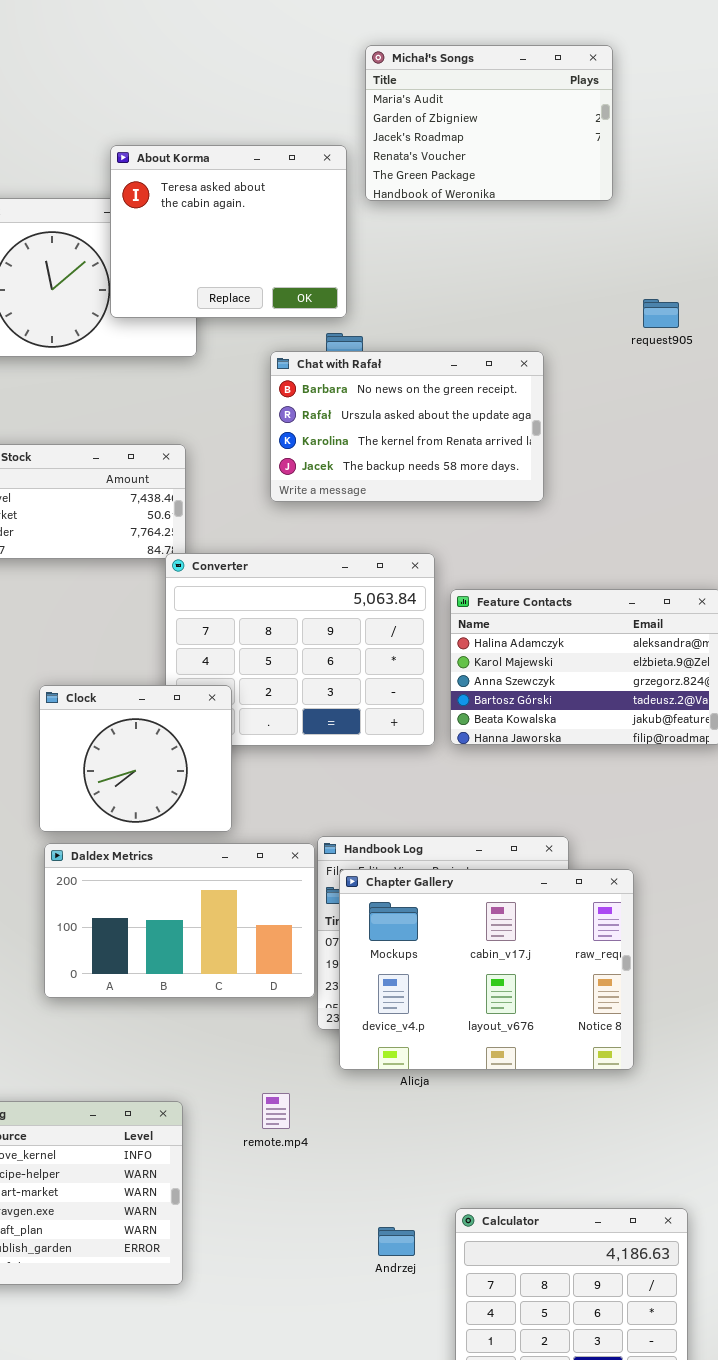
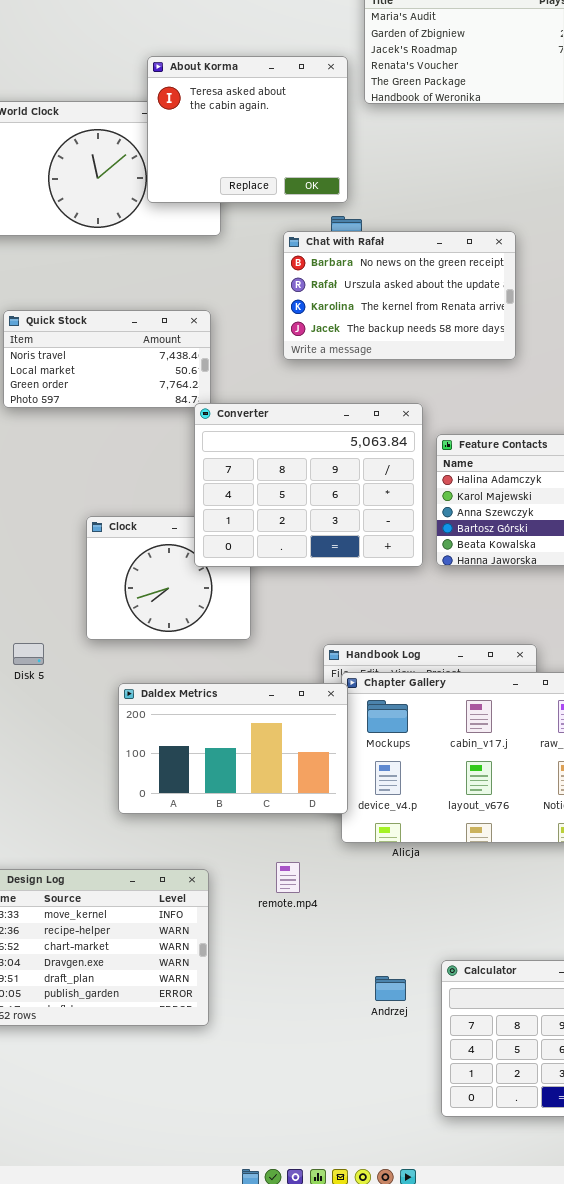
Converter: [165,553,435,746] -> [194,403,423,567], raised
Daldex Metrics: [44,843,315,998] -> [118,683,348,814], moved

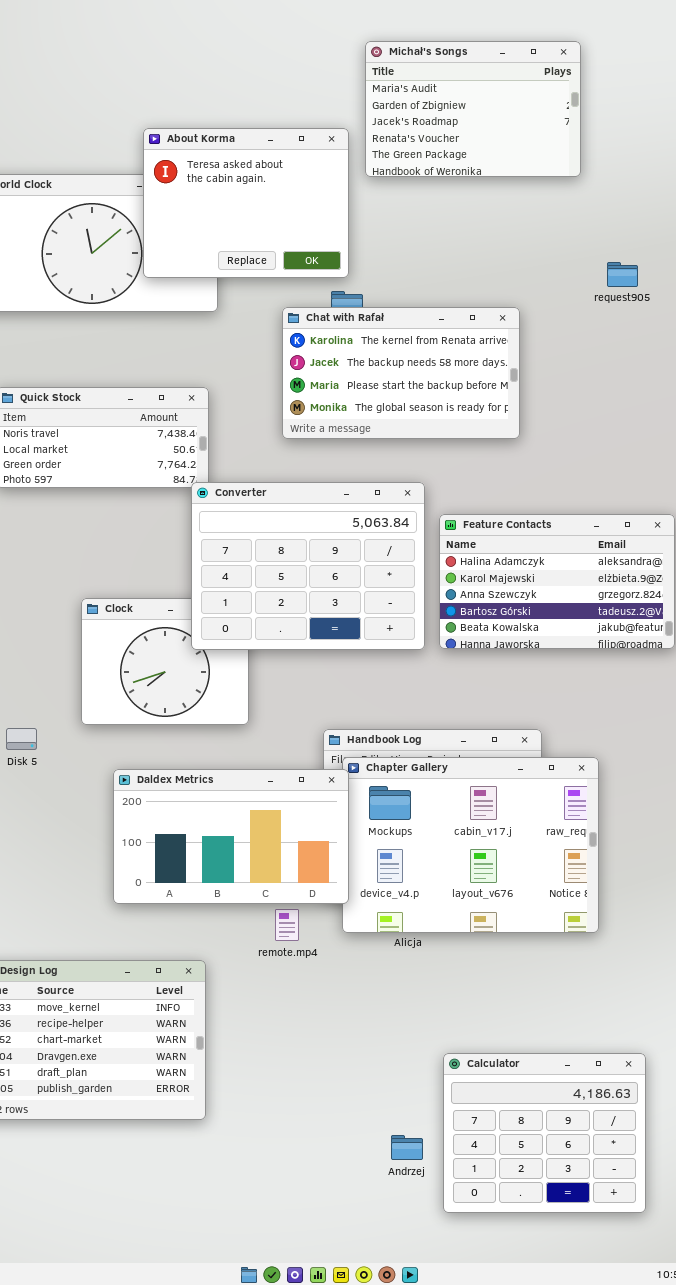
Chat with Rafał: [283,231,516,360] -> [282,307,520,439], scrolled down 2 rows
remote.mp4: [276,862,300,893] -> [275,909,299,941], moved
Andrzej: [375,976,406,1001] -> [391,1135,423,1160], moved

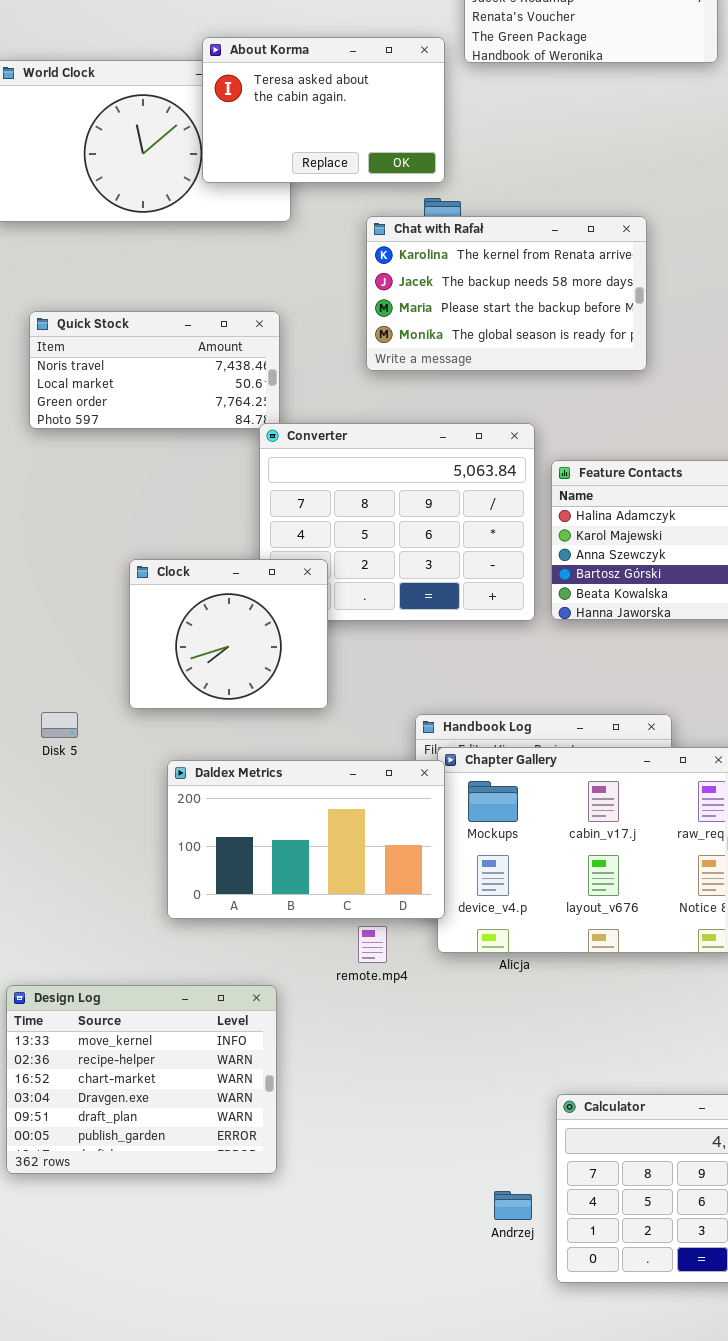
About Korma: [143,128,349,278] -> [202,37,445,183], resized
Clock: [81,598,249,725] -> [129,559,328,709], raised

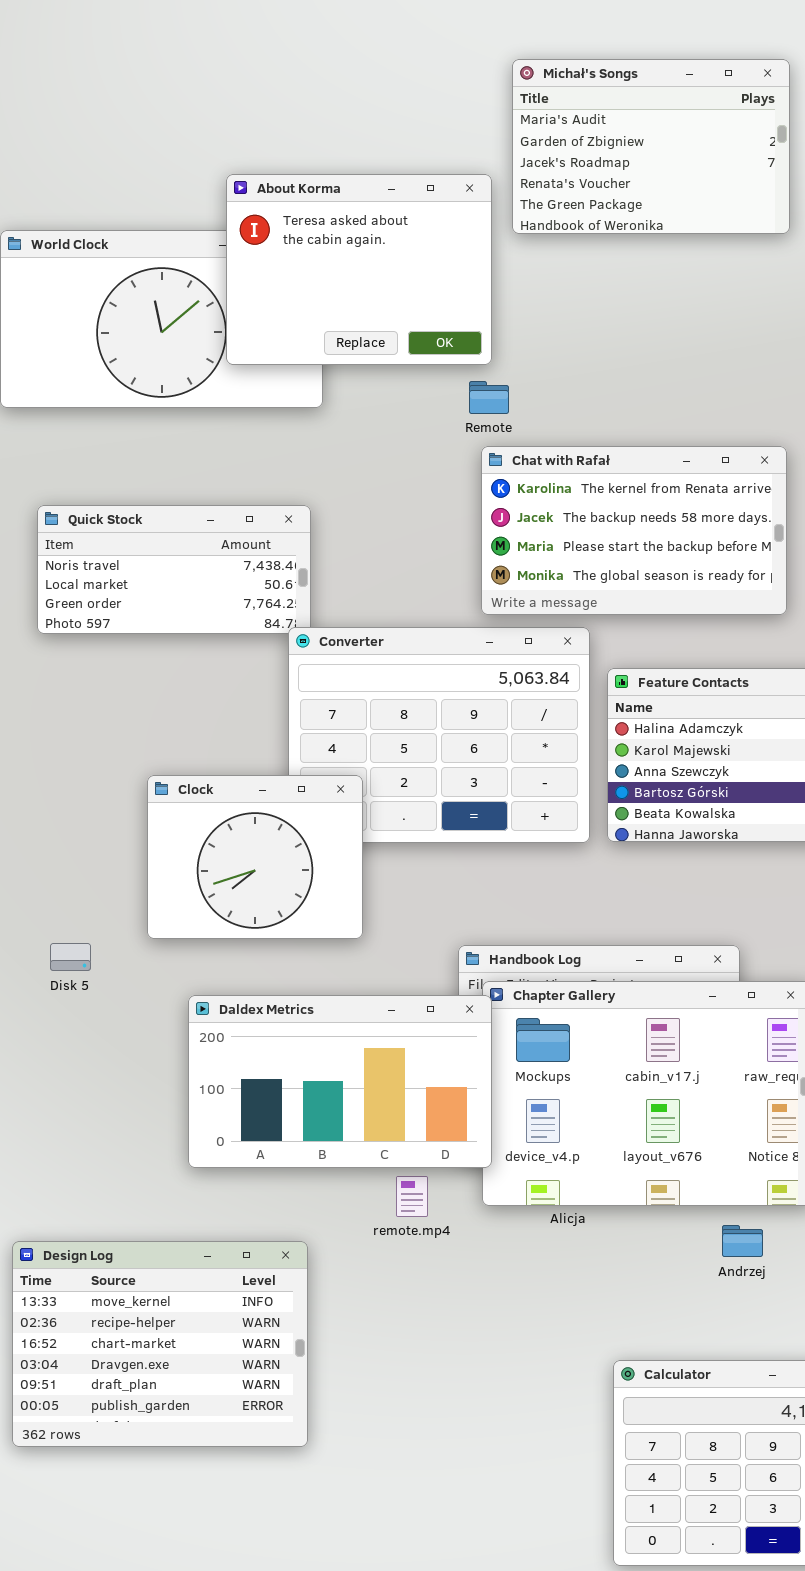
About Korma: [202,37,445,183] -> [226,174,492,365], resized
Chat with Rafał: [366,216,647,371] -> [481,446,787,615], moved
Andrzej: [494,1191,532,1220] -> [722,1225,763,1257], moved

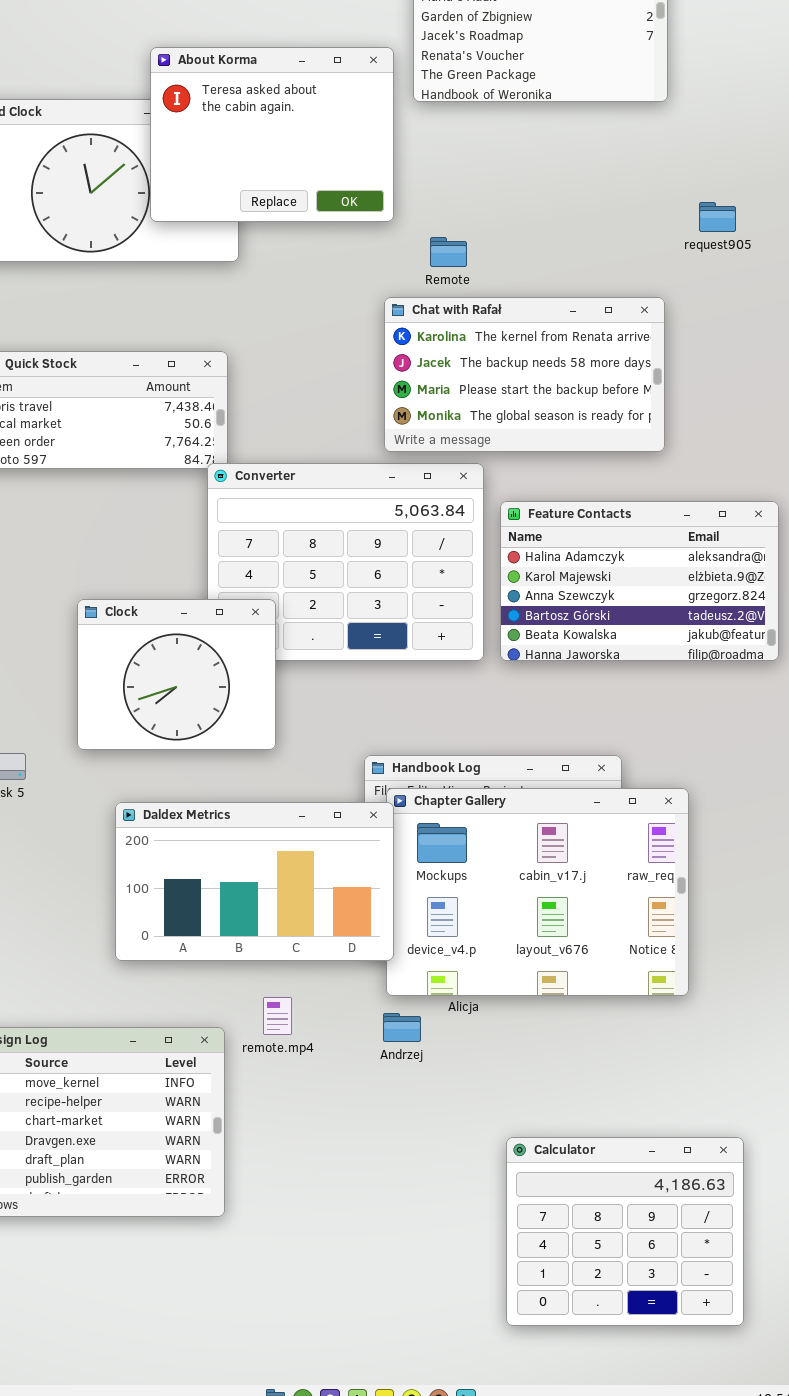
Remote: [469,381,509,414] -> [430,237,467,267], moved
remote.mp4: [396,1176,428,1217] -> [263,997,292,1035], moved
Andrzej: [722,1225,763,1257] -> [383,1013,421,1042], moved

